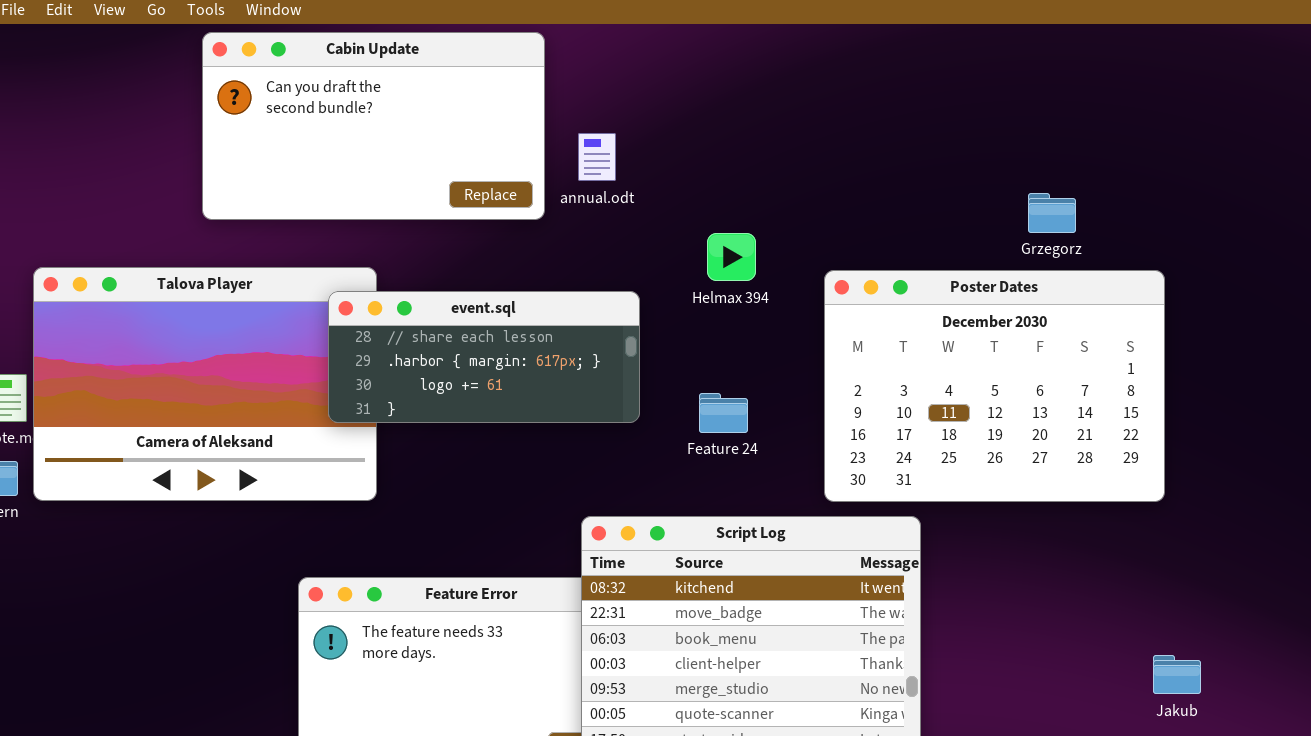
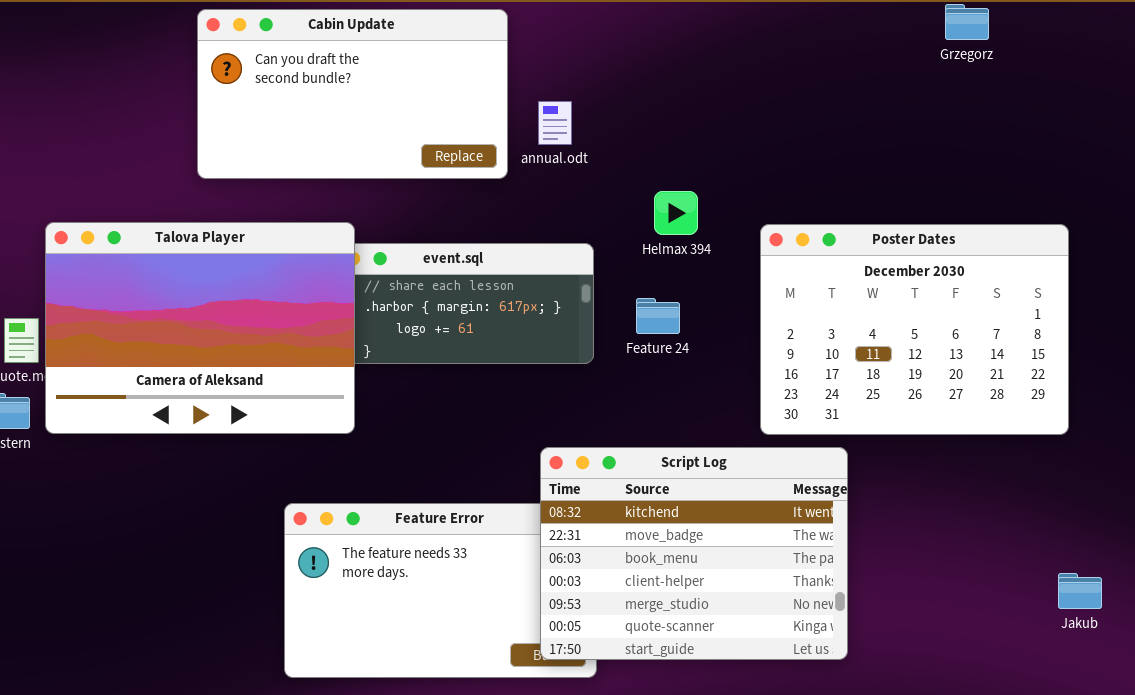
Grzegorz: [1028,193,1076,233] -> [945,4,989,40], moved
Talova Player: [33,267,377,501] -> [45,222,355,434], raised
Feature 24: [699,393,748,433] -> [636,298,680,334], moved

